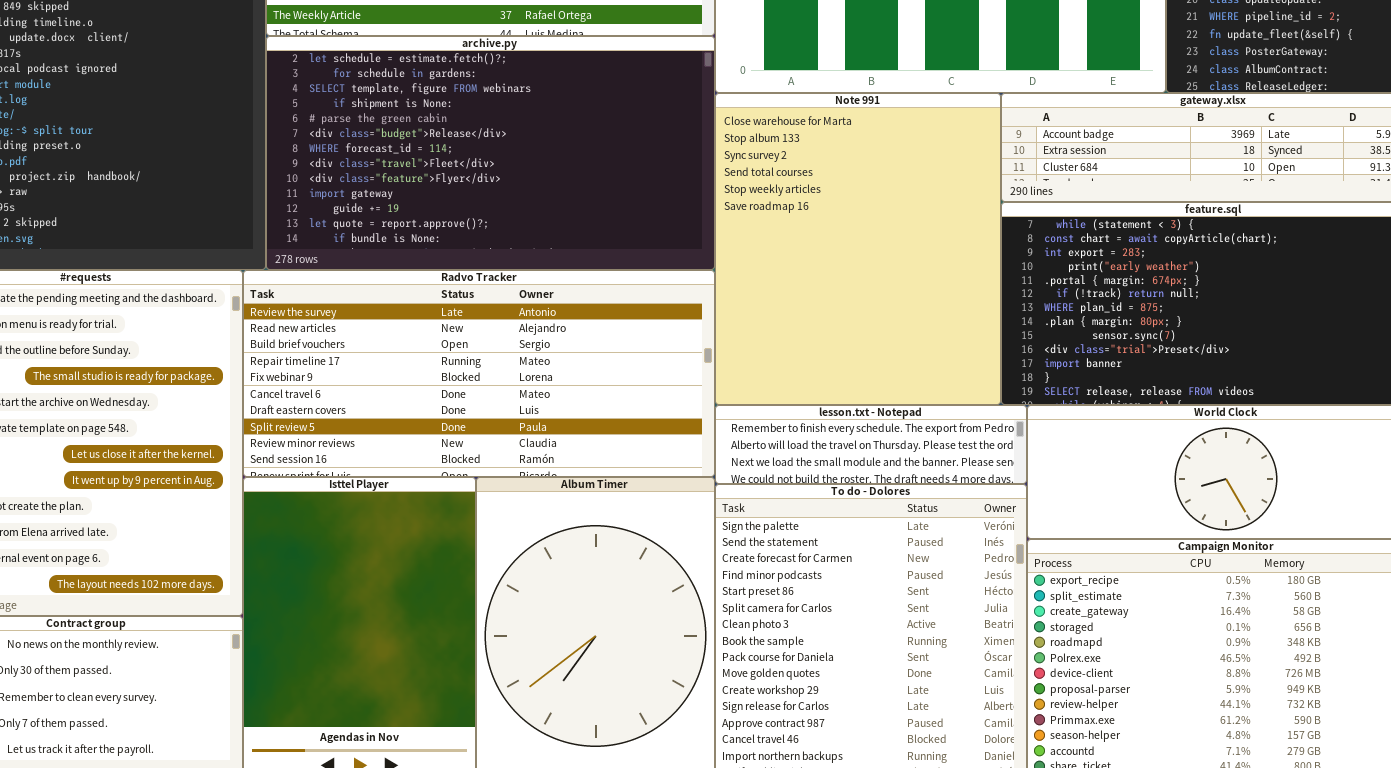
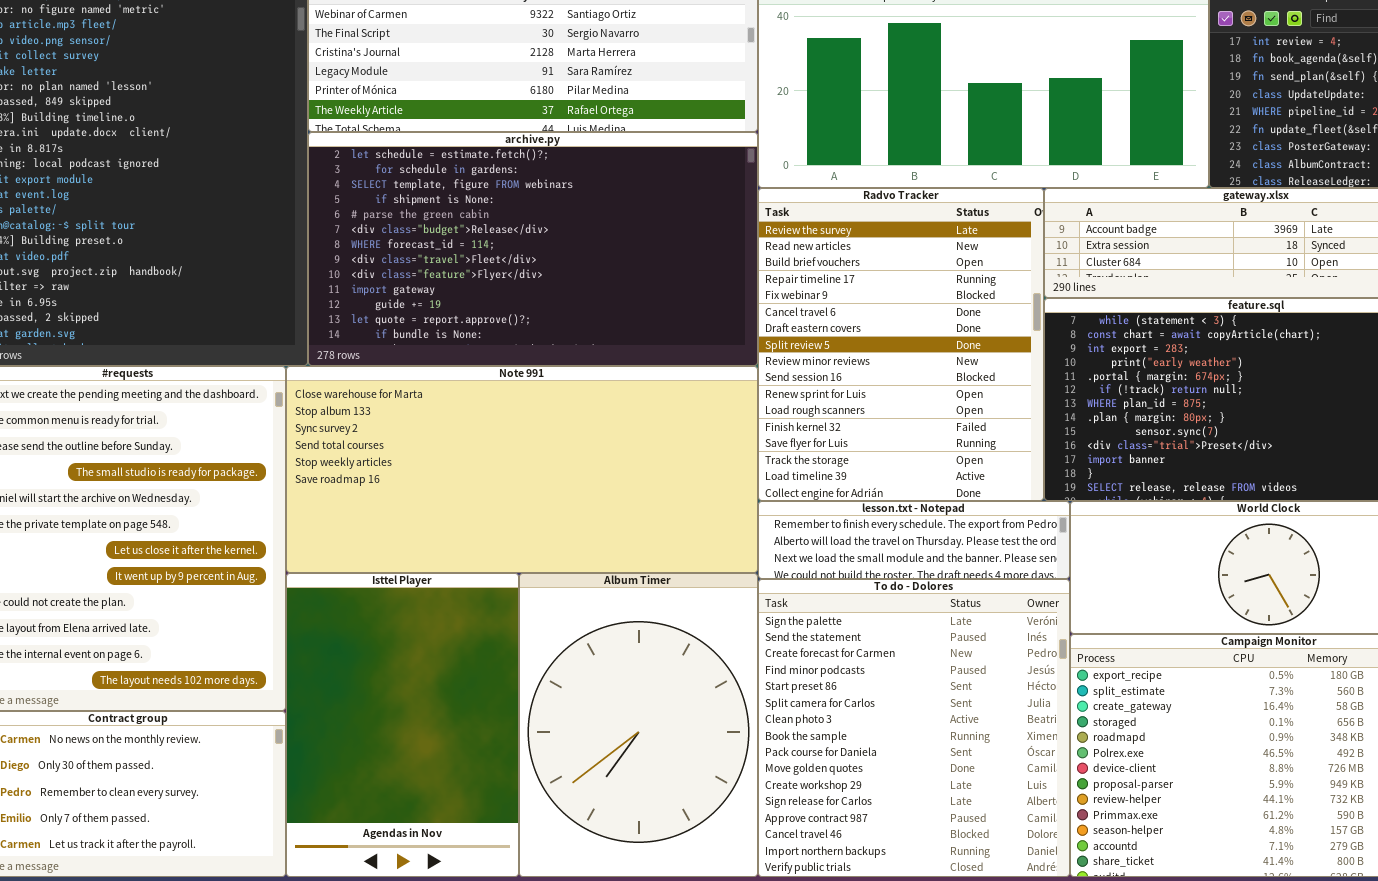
Note 991: [715,93,1001,405] -> [286,366,758,573], moved, resized
Radvo Tracker: [243,270,715,477] -> [758,188,1044,501], moved, resized

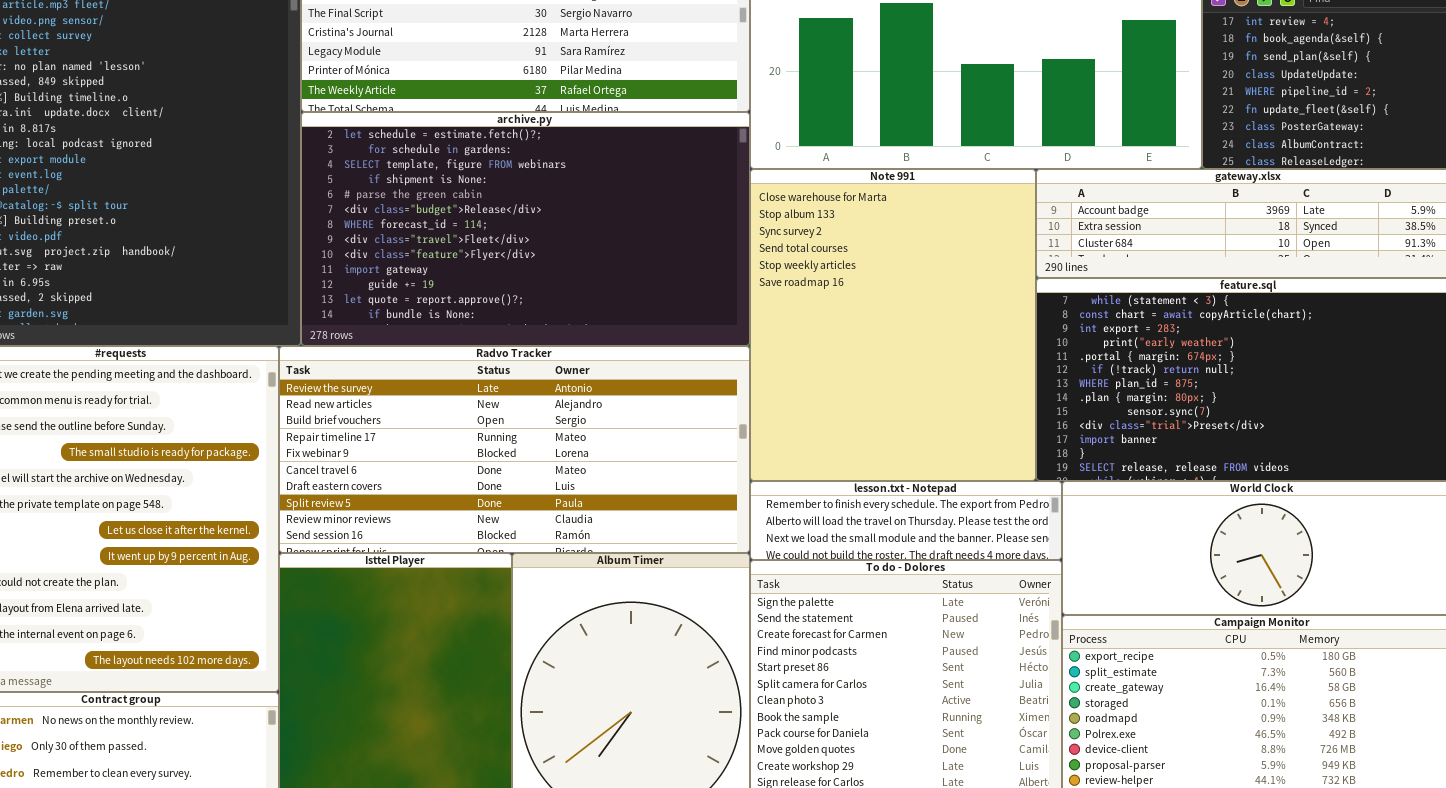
Radvo Tracker: [758,188,1044,501] -> [279,346,750,553], moved, resized
Note 991: [286,366,758,573] -> [750,169,1036,481], moved, resized

